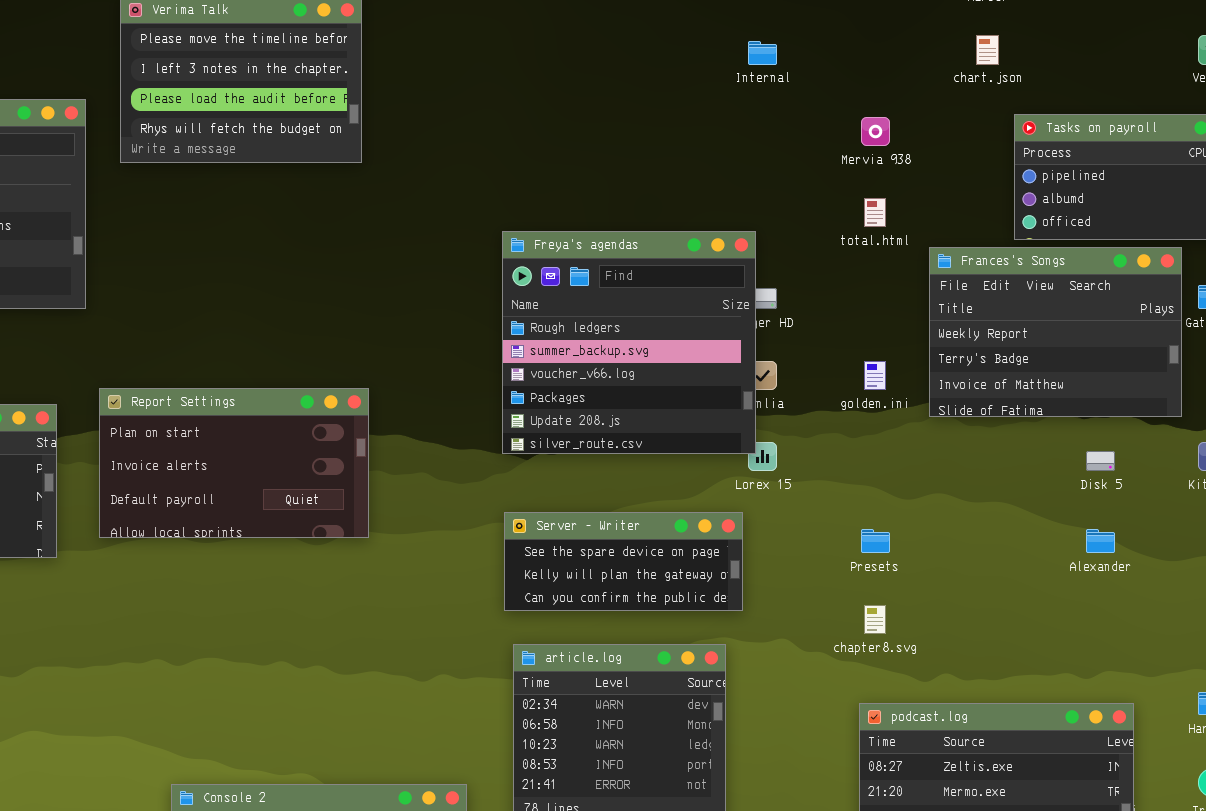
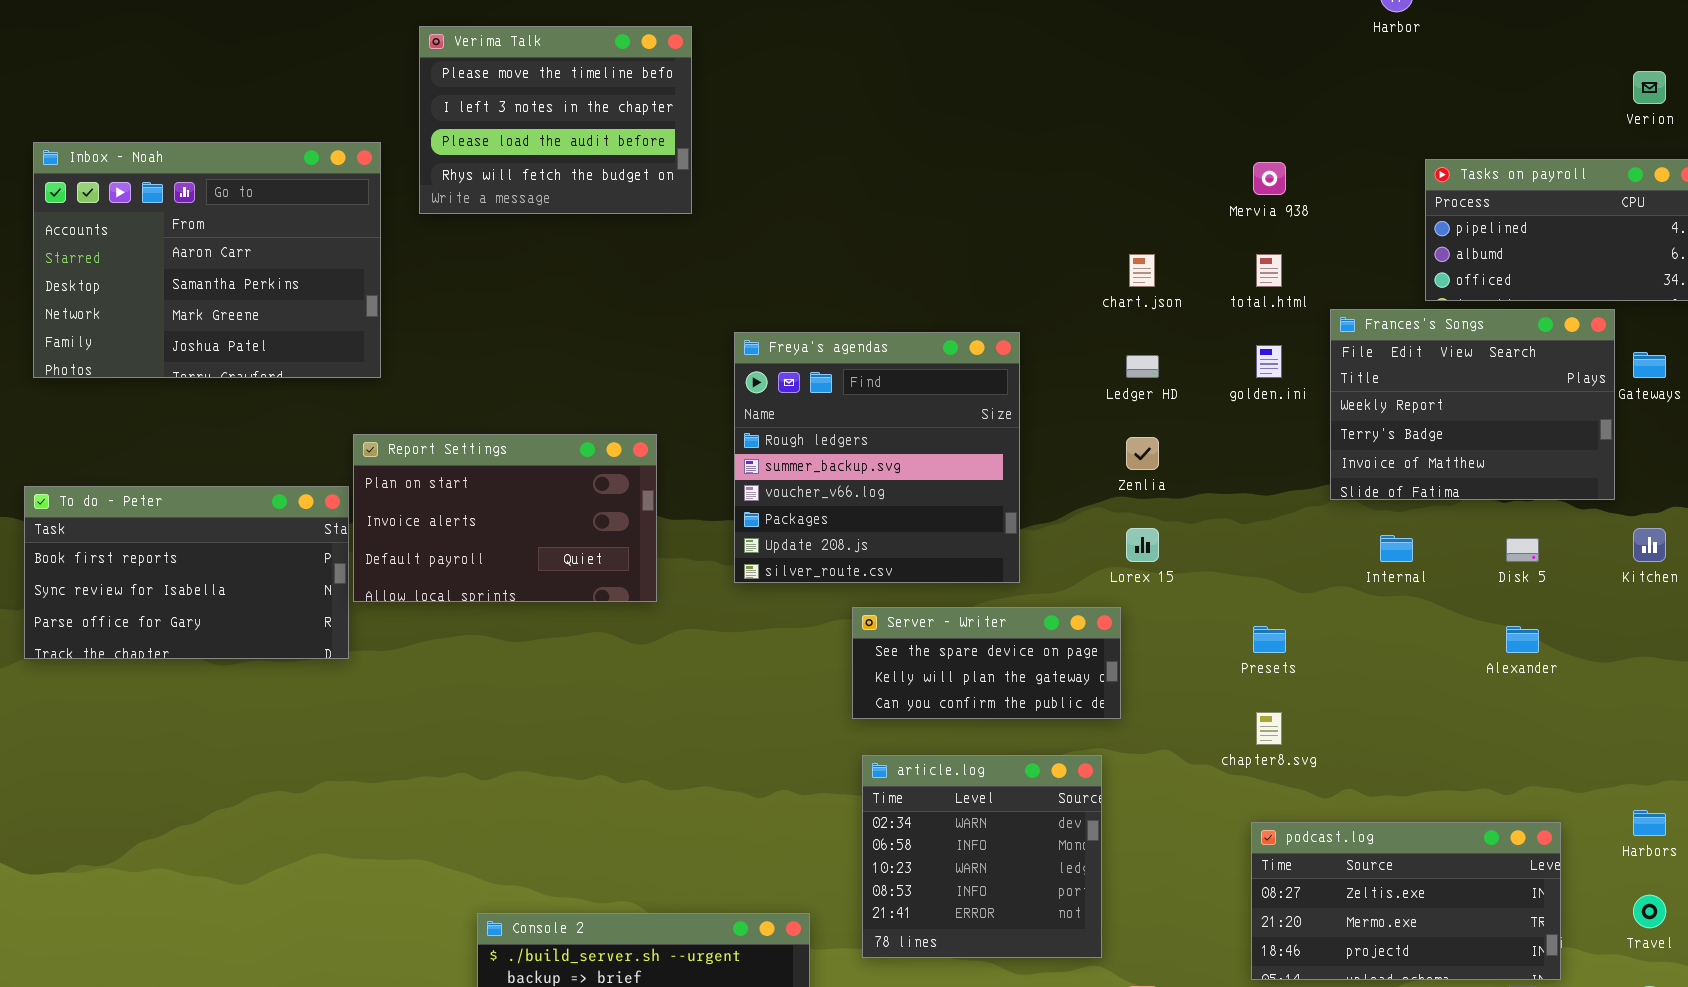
chart.json: [976,35,999,65] -> [1129,254,1155,287], moved
Internal: [748,41,777,65] -> [1380,535,1413,562], moved
Freya's agendas: [502,231,756,454] -> [734,332,1020,583], moved
golden.ini: [864,361,886,390] -> [1256,345,1282,378], moved
Report Settings: [99,388,369,538] -> [353,434,657,602], moved

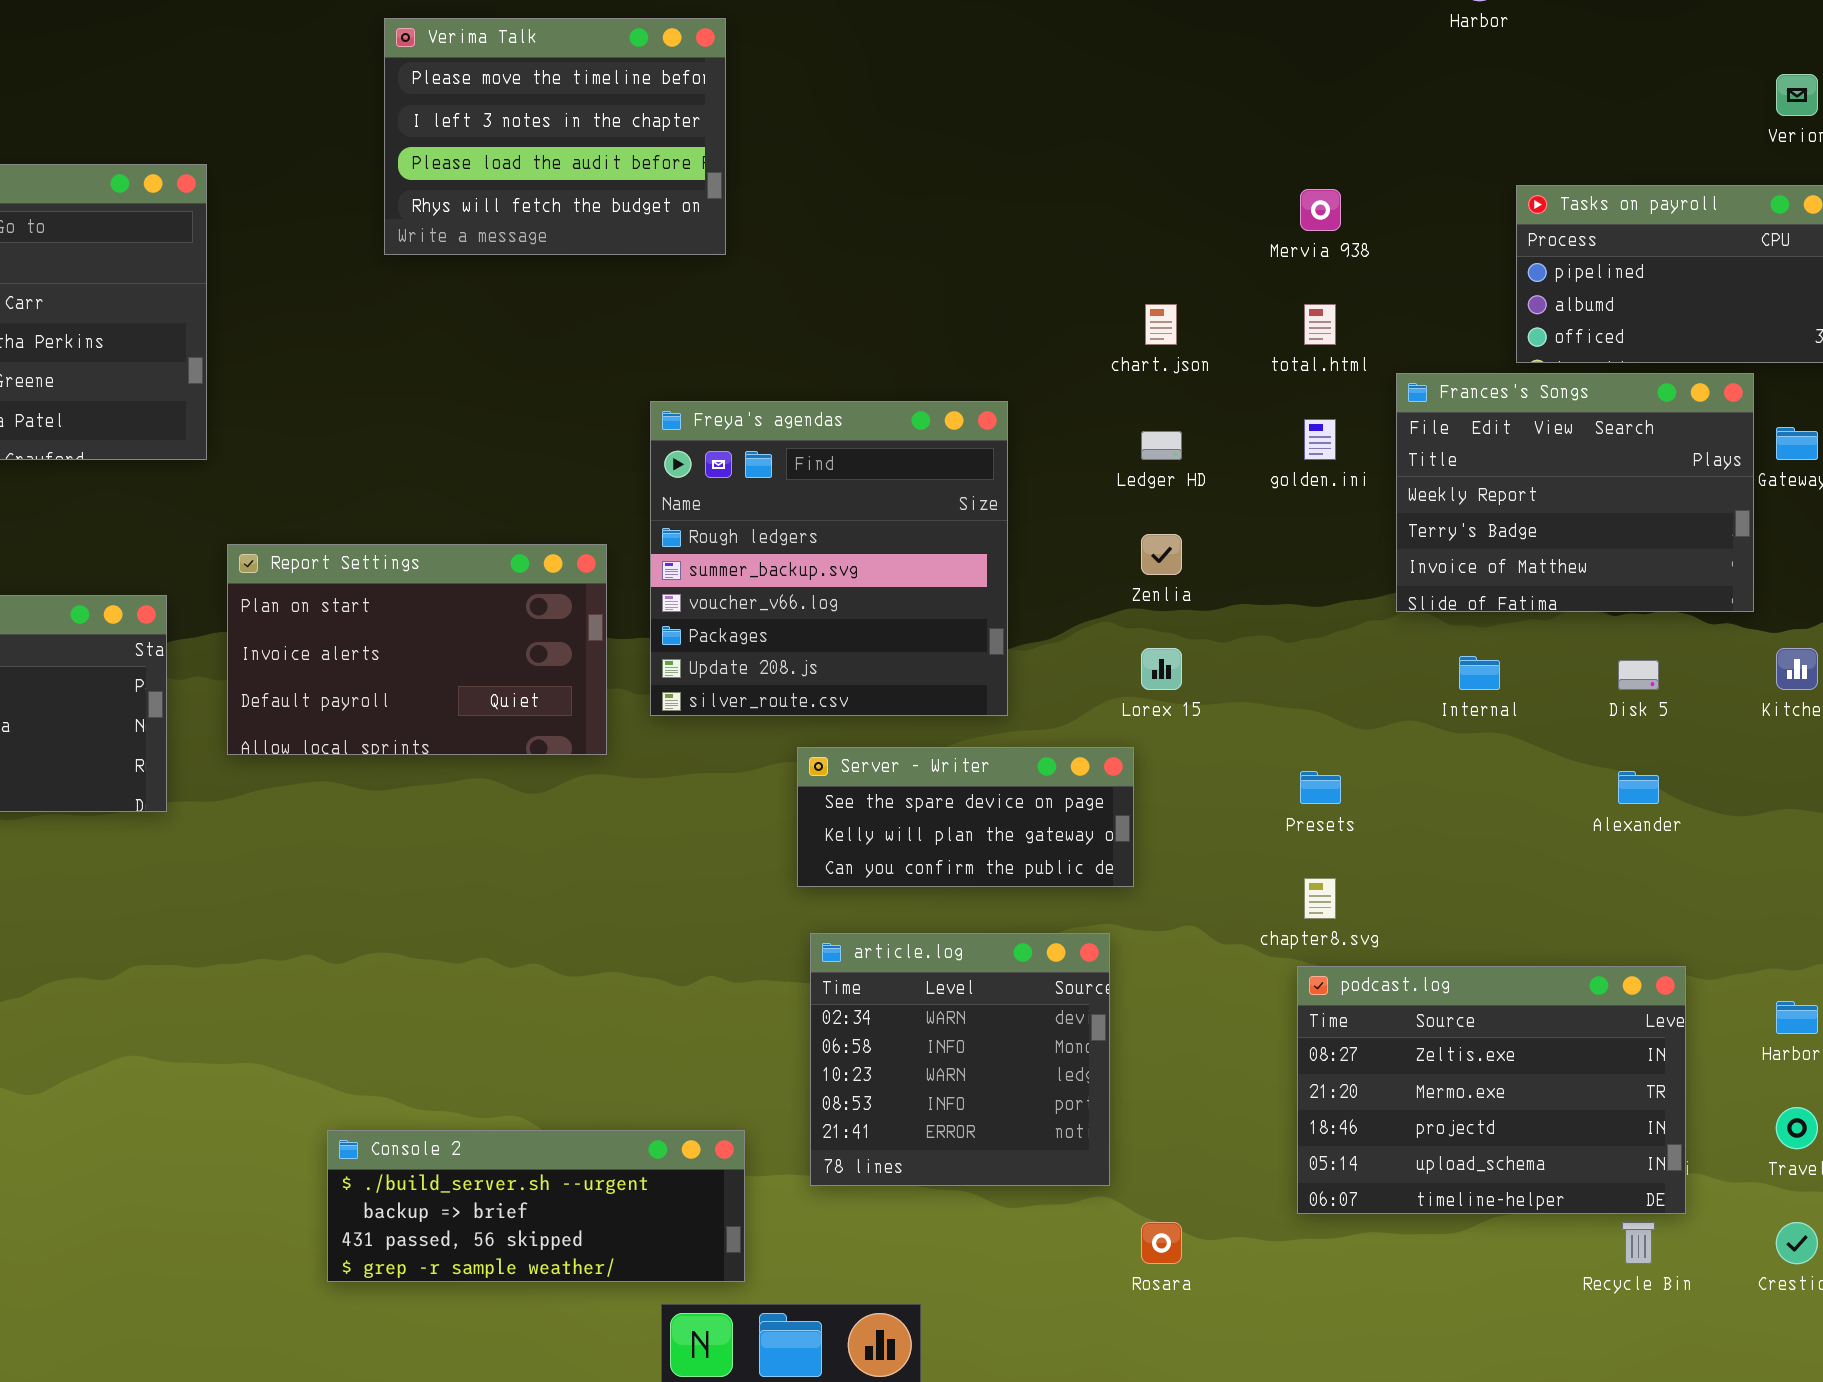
Verima Talk: [419,26,692,214] -> [384,18,726,255], moved
Report Settings: [353,434,657,602] -> [227,544,607,755], moved
podcast.log: [1251,822,1561,980] -> [1297,966,1686,1214], resized

